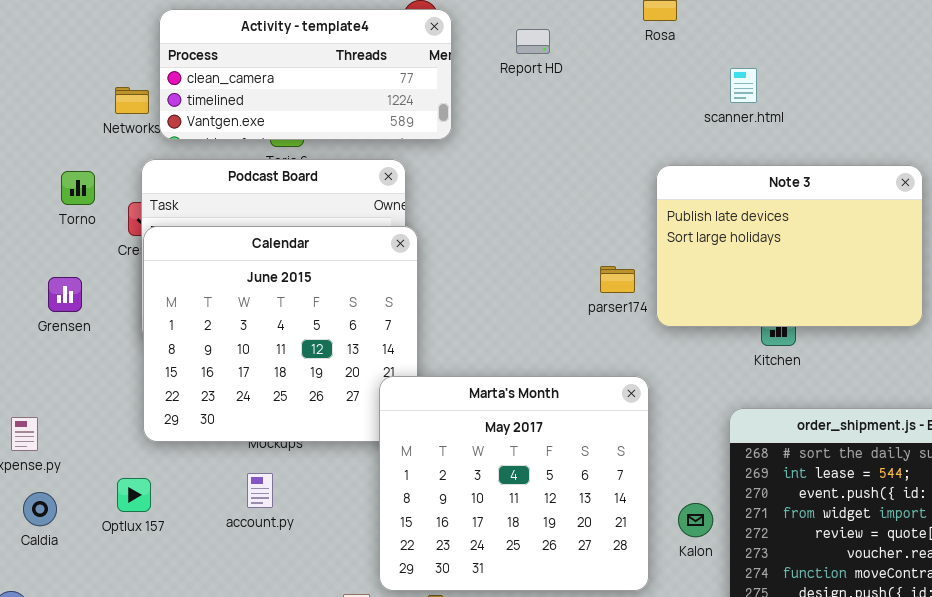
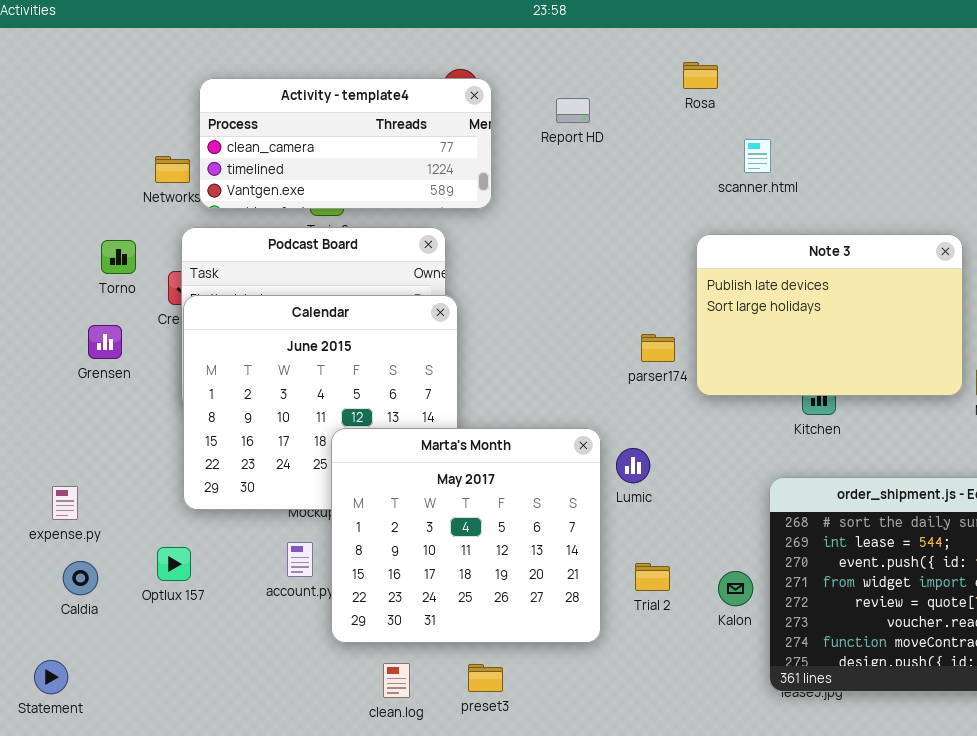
scanner.html: [730,68,757,103] -> [744,139,771,173], moved
Grensen: [48,277,82,312] -> [88,325,122,359], moved
Marta's Month: [379,376,649,591] -> [331,428,601,643], moved

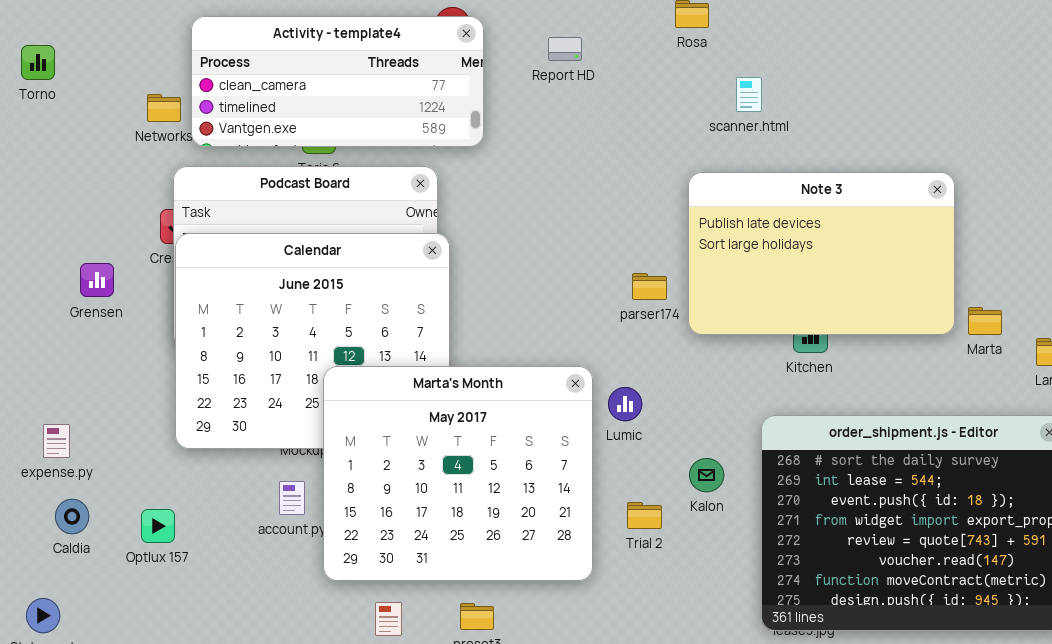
Torno: [101,240,136,274] -> [21,45,55,80], moved
Optlux 157: [157,547,191,581] -> [141,509,175,543], moved
Kalon: [718,571,753,606] -> [689,458,724,492], moved

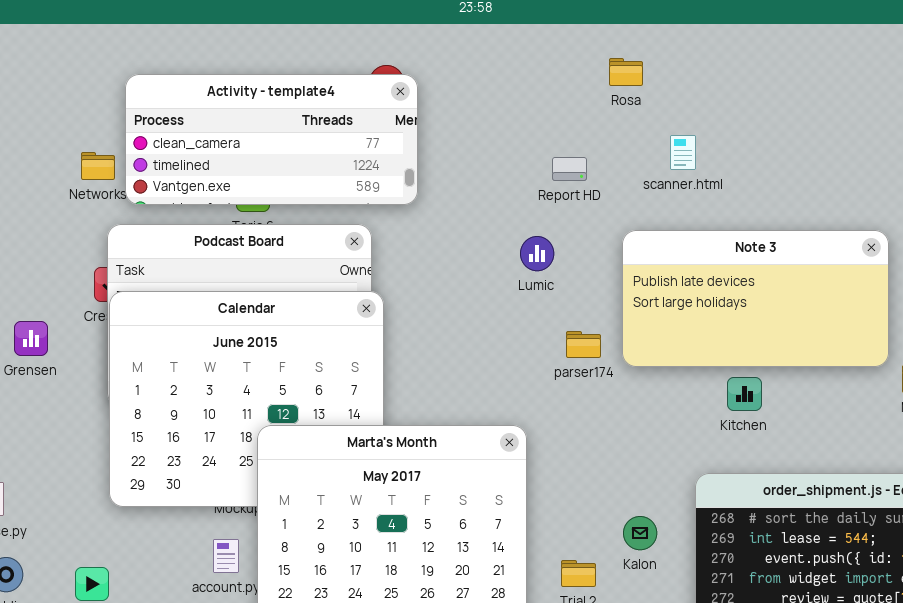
Report HD: [548,37,582,61] -> [552,157,587,181], moved
Note 3: [688,172,955,335] -> [622,230,889,367], resized
Lumic: [608,387,642,421] -> [520,236,554,271], moved

